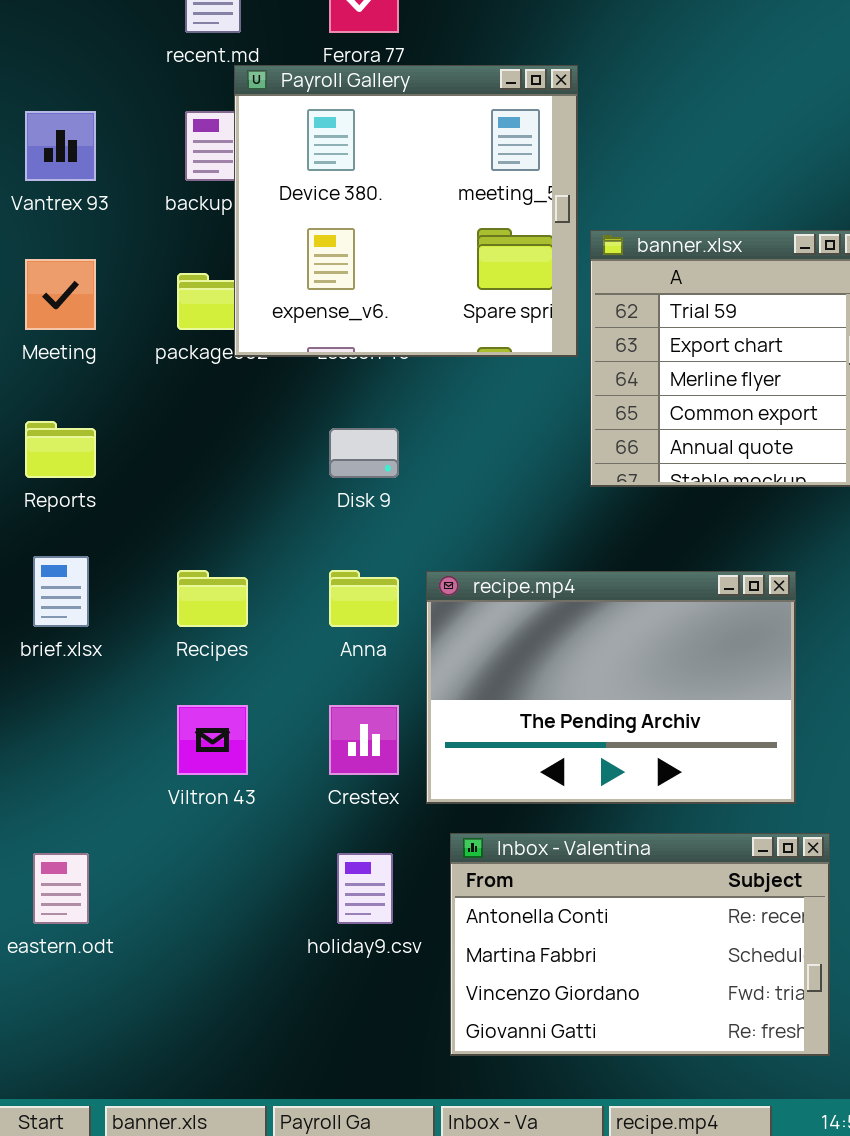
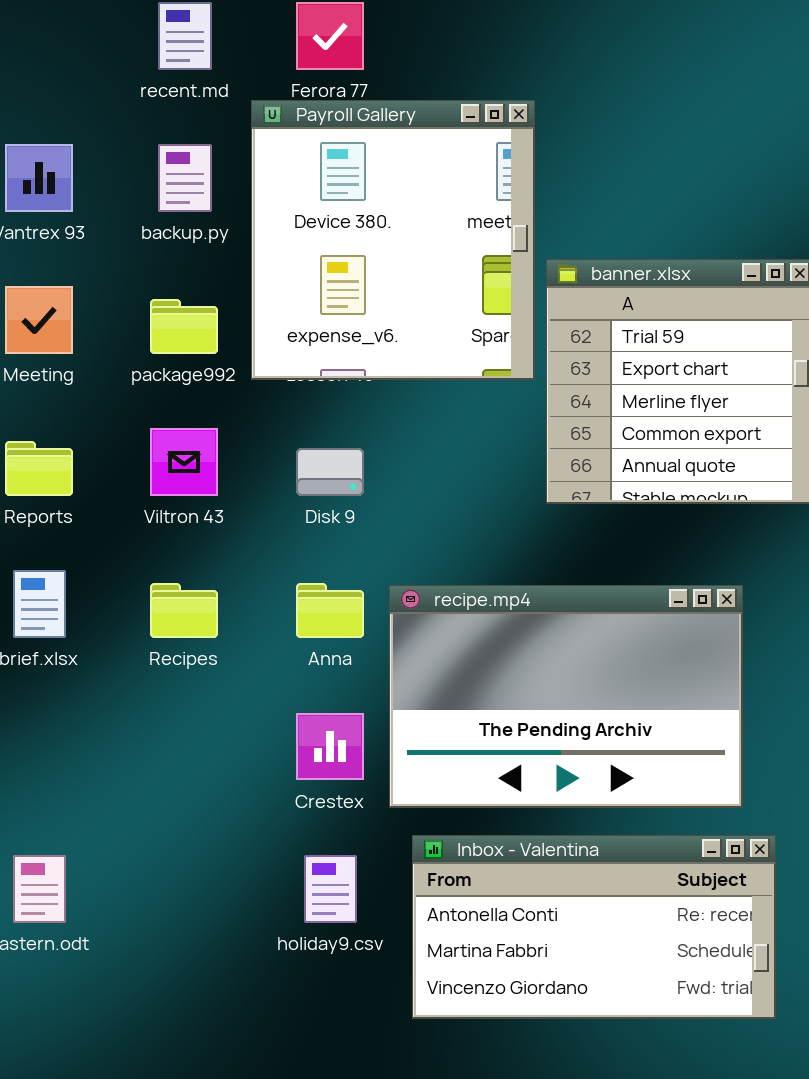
Payroll Gallery: [234,65,578,357] -> [251,100,535,380], resized
Viltron 43: [177,705,248,775] -> [150,428,218,496], moved
Inbox - Valentina: [450,833,830,1056] -> [412,835,776,1019], resized

